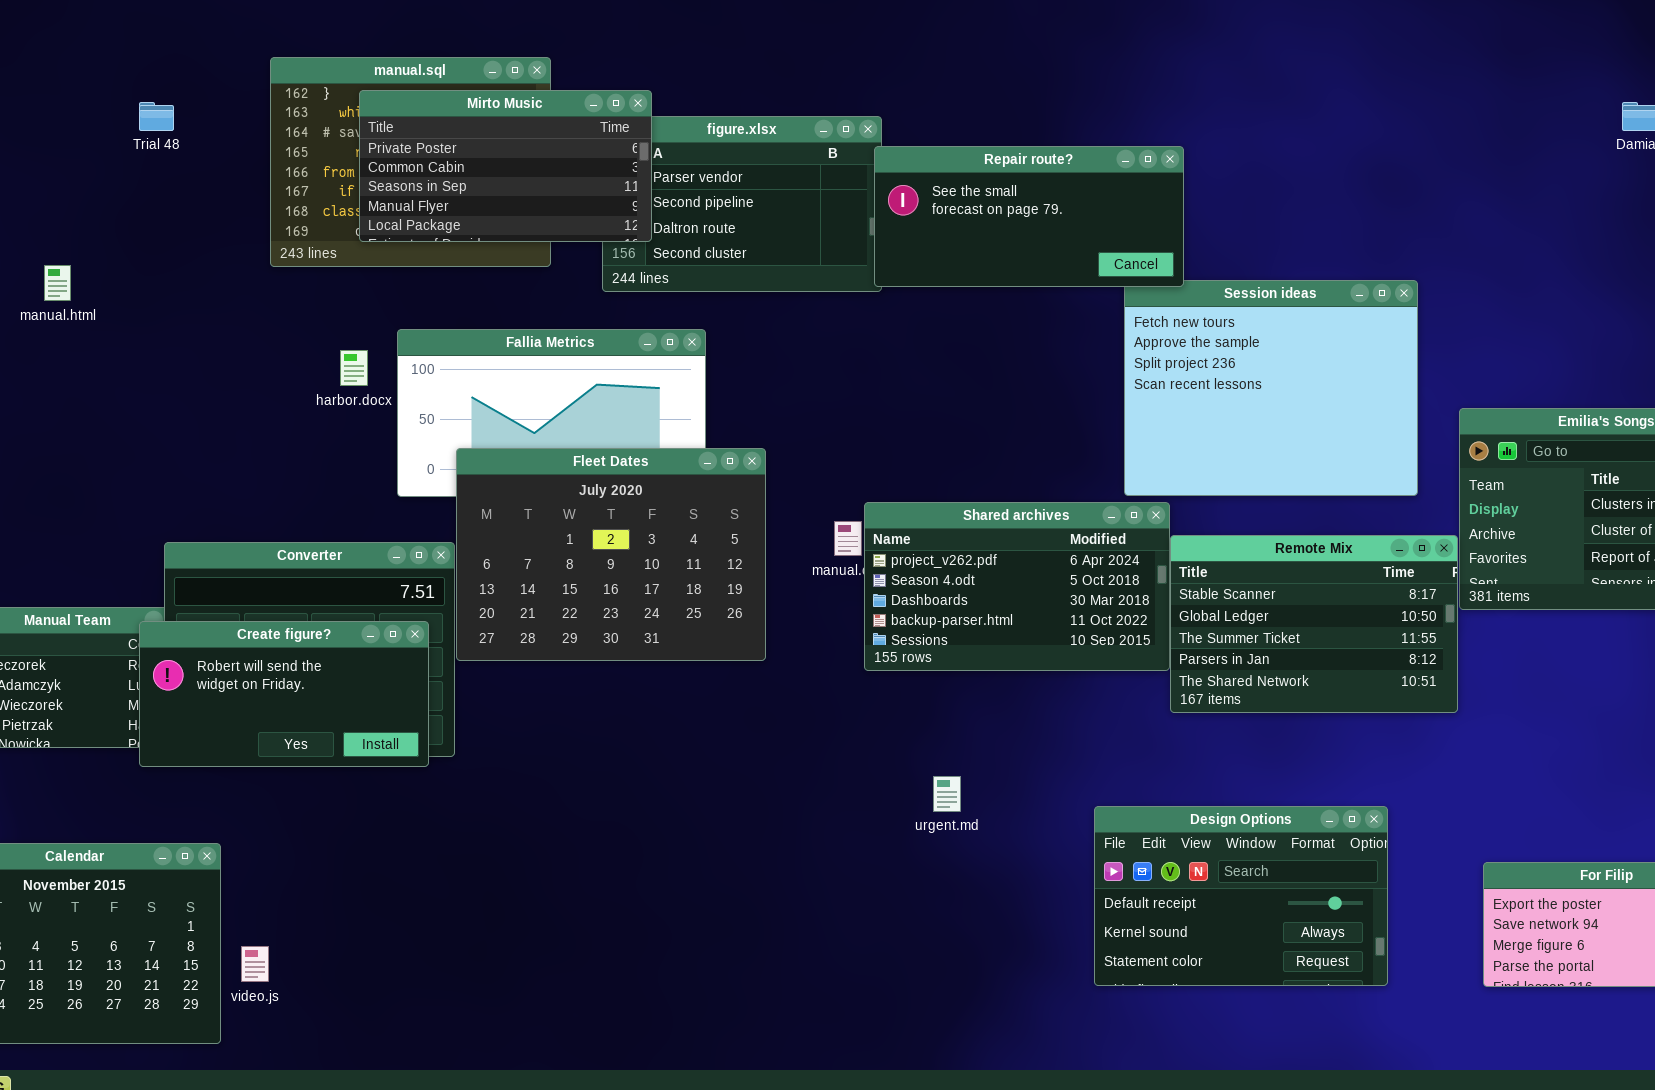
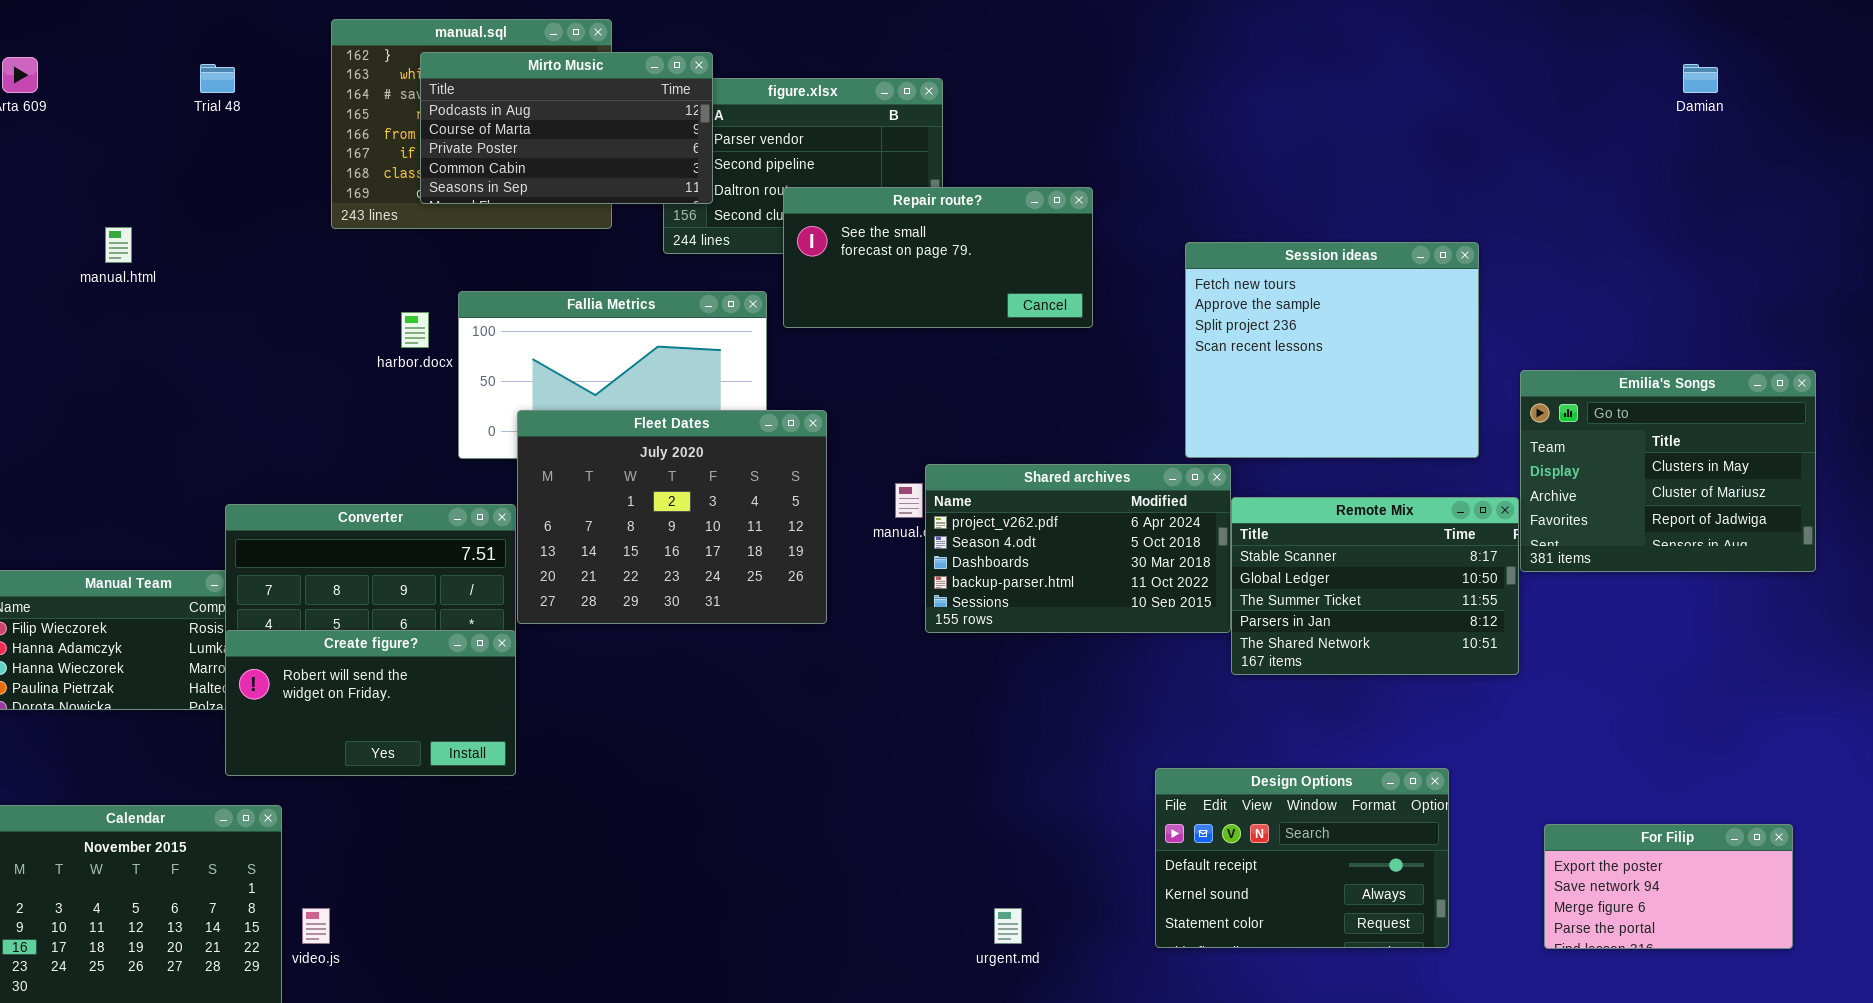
Mirto Music: [359,90,652,242] -> [420,52,713,204], scrolled up 2 rows
Repair route?: [874,146,1184,287] -> [783,187,1093,328], moved
Create figure?: [139,621,429,767] -> [225,630,516,776], moved
urgent.md: [933,776,961,812] -> [994,908,1022,944], moved

